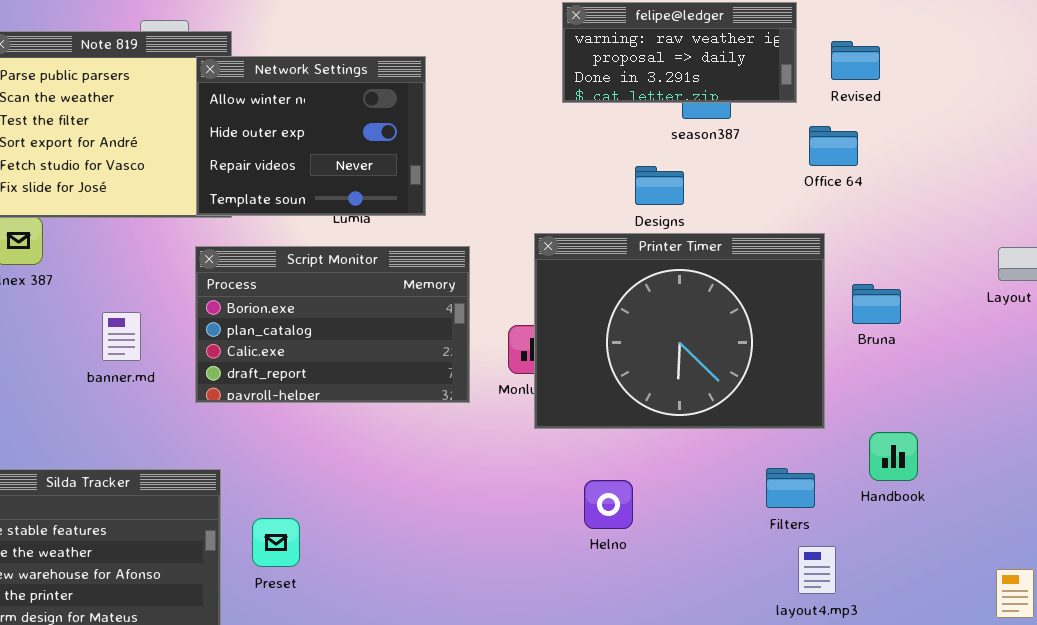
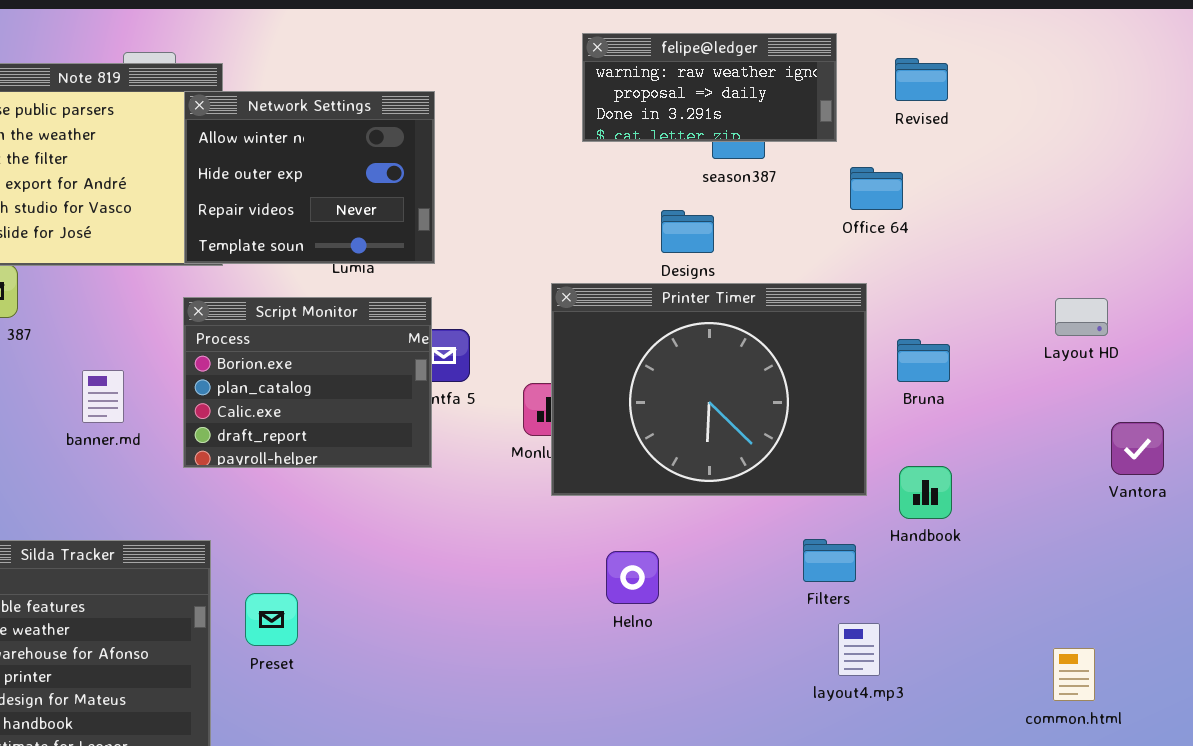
Revised: [831,41,880,80] -> [895,58,948,101], moved
Script Monitor: [195,246,470,403] -> [183,297,432,468], resized
Handbook: [869,432,918,481] -> [899,466,952,519], moved

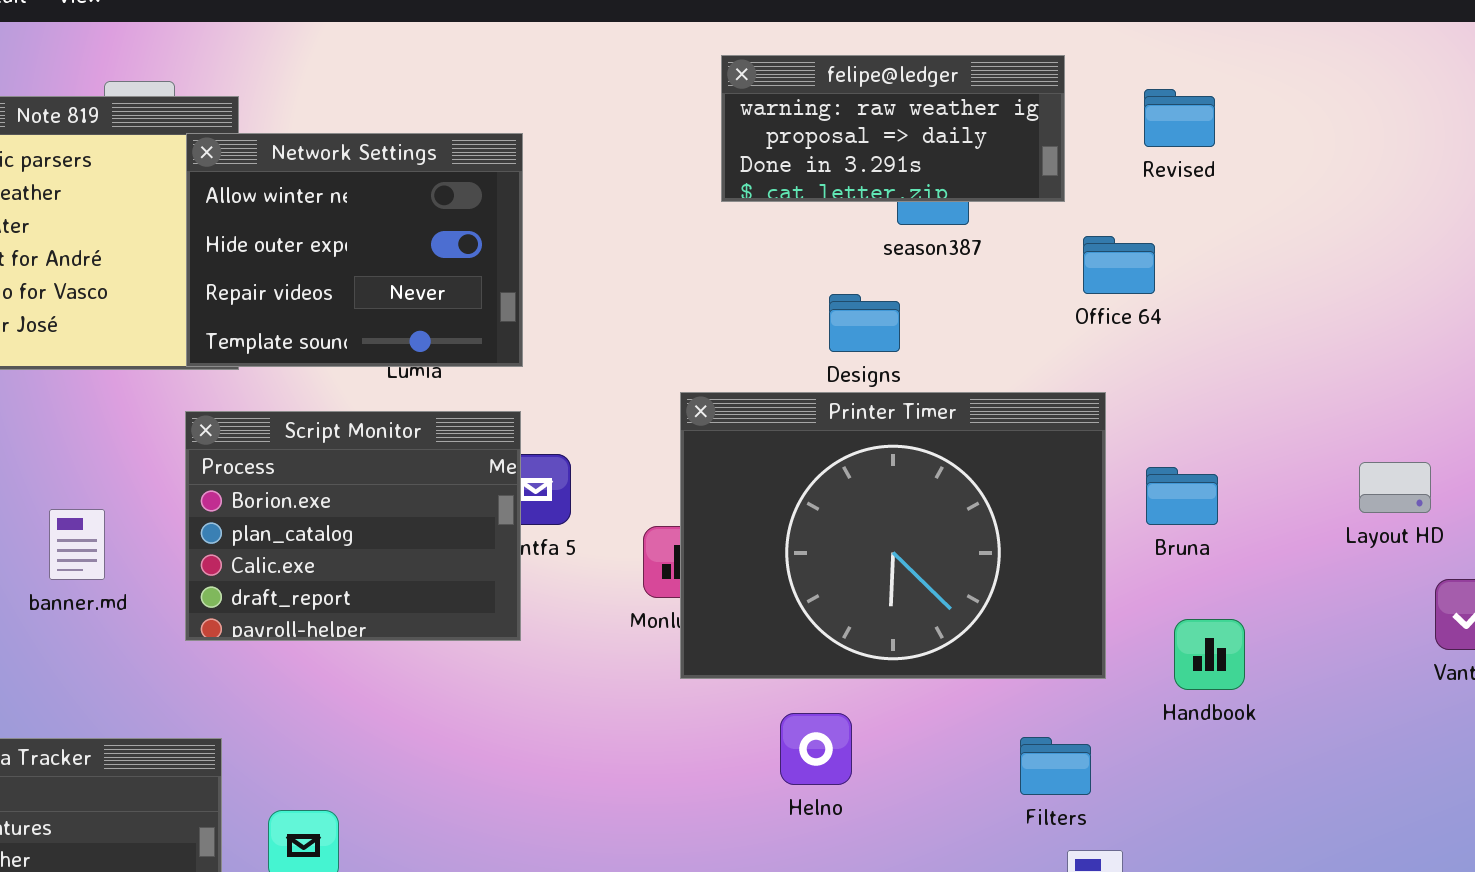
Layout HD: [1055,298,1108,336] -> [1359,462,1431,513], moved
Handbook: [899,466,952,519] -> [1174,619,1245,690], moved
Helno: [606,551,659,604] -> [780,713,852,785], moved

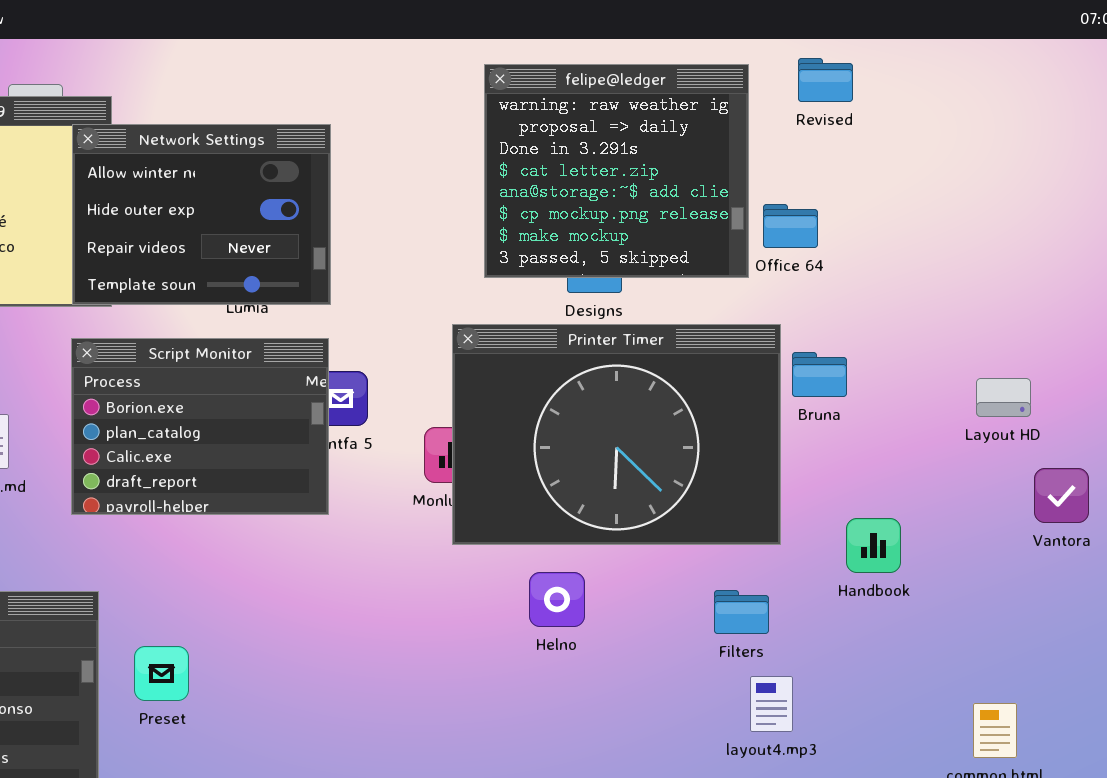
felipe@ledger: [721,55,1065,202] -> [484,64,749,278], resized
Revised: [1144,89,1215,147] -> [798,58,853,102], moved
Bruna: [1146,467,1218,525] -> [792,352,847,397], moved
Handbook: [1174,619,1245,690] -> [846,518,901,573], moved

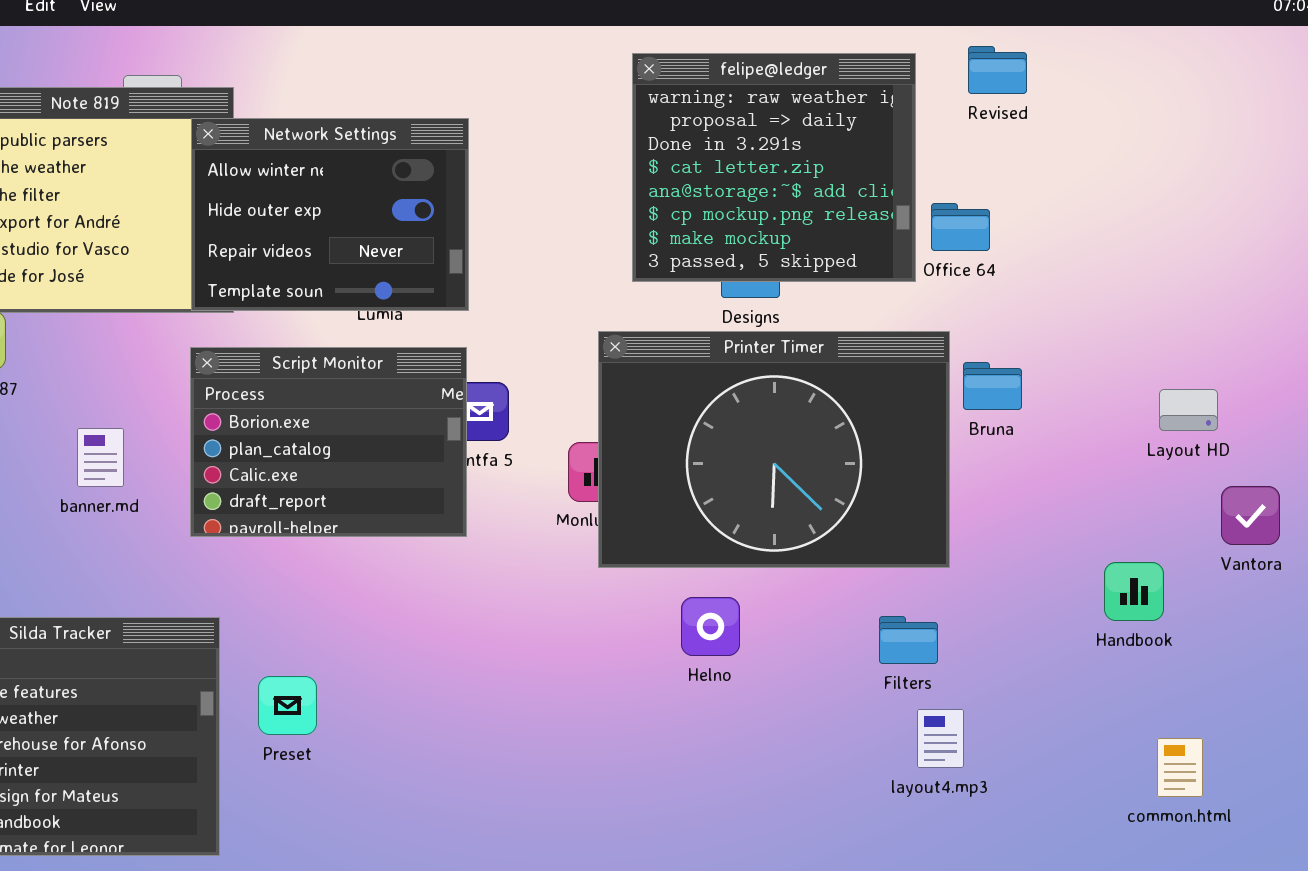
Handbook: [846,518,901,573] -> [1104,562,1164,621], moved

